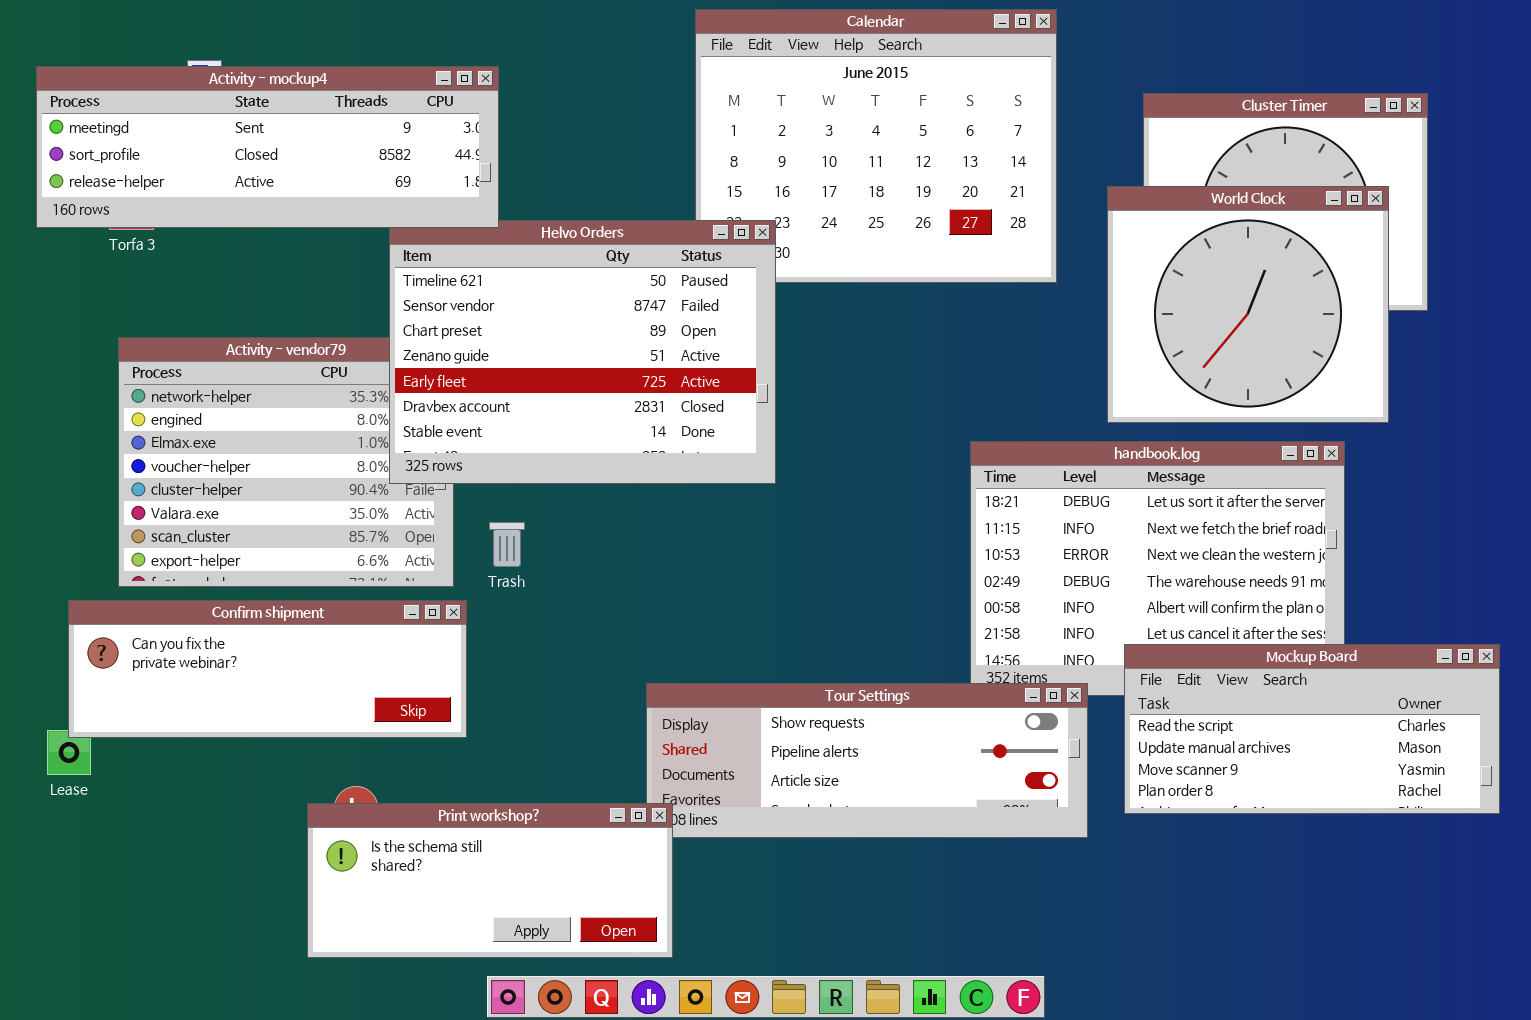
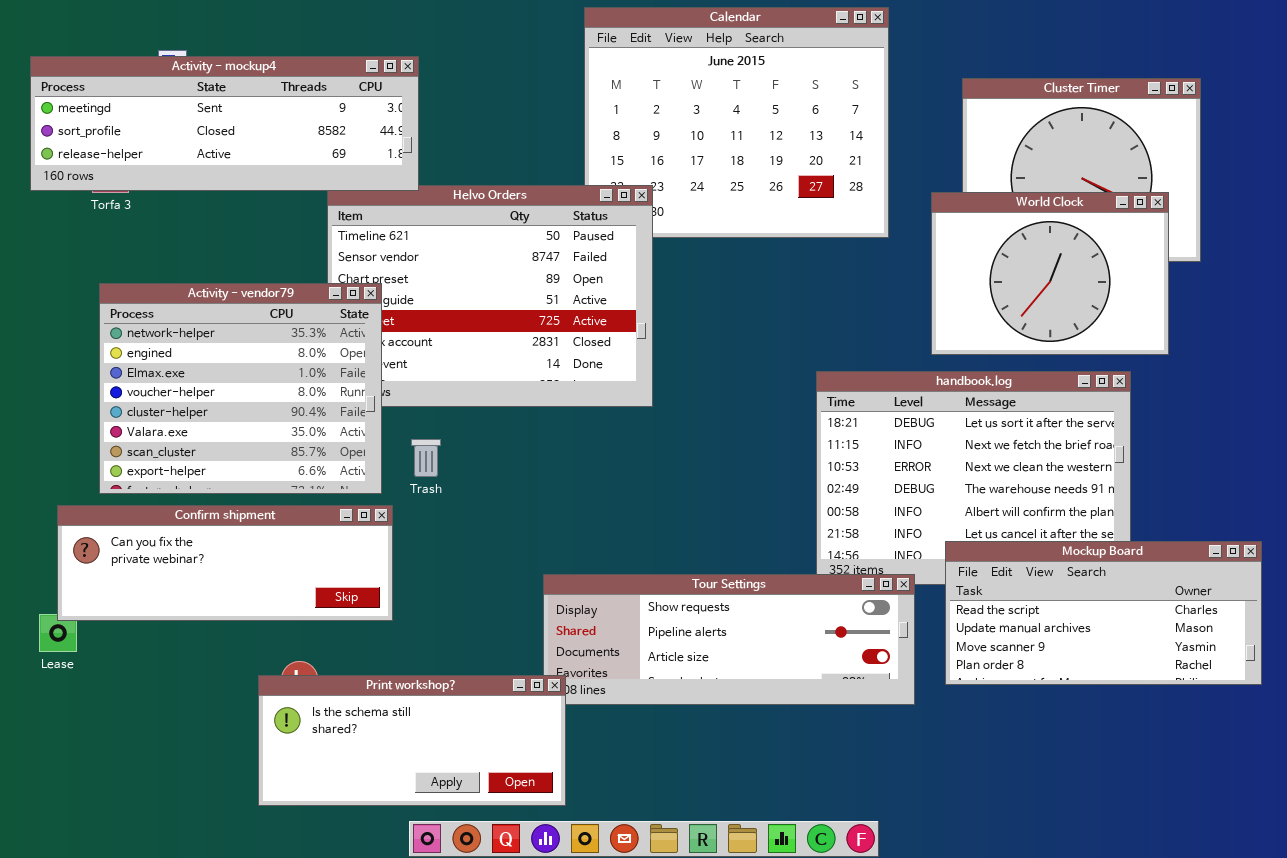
World Clock: [1107,186,1389,423] -> [931,192,1169,355], resized
Activity - vendor79: [118,337,454,587] -> [99,283,382,494], raised

